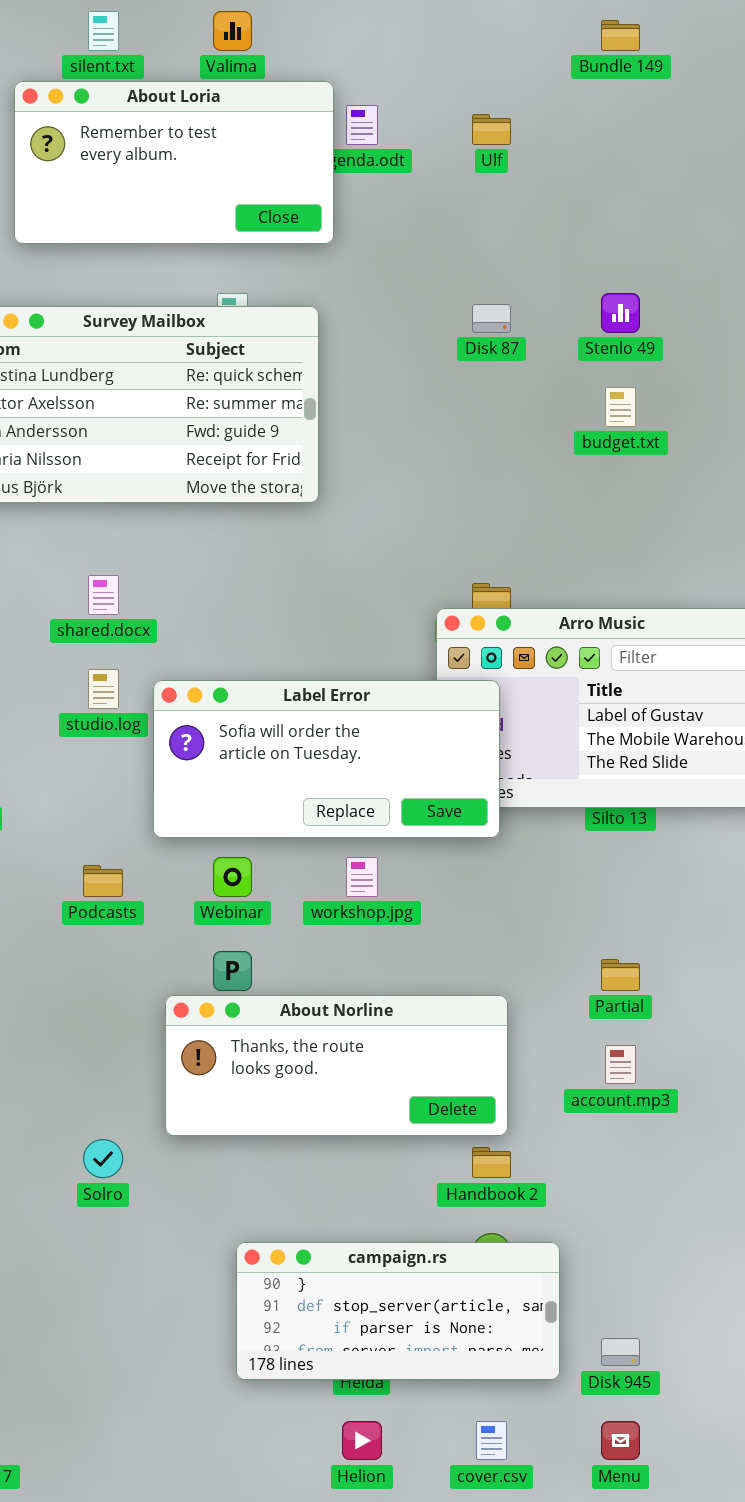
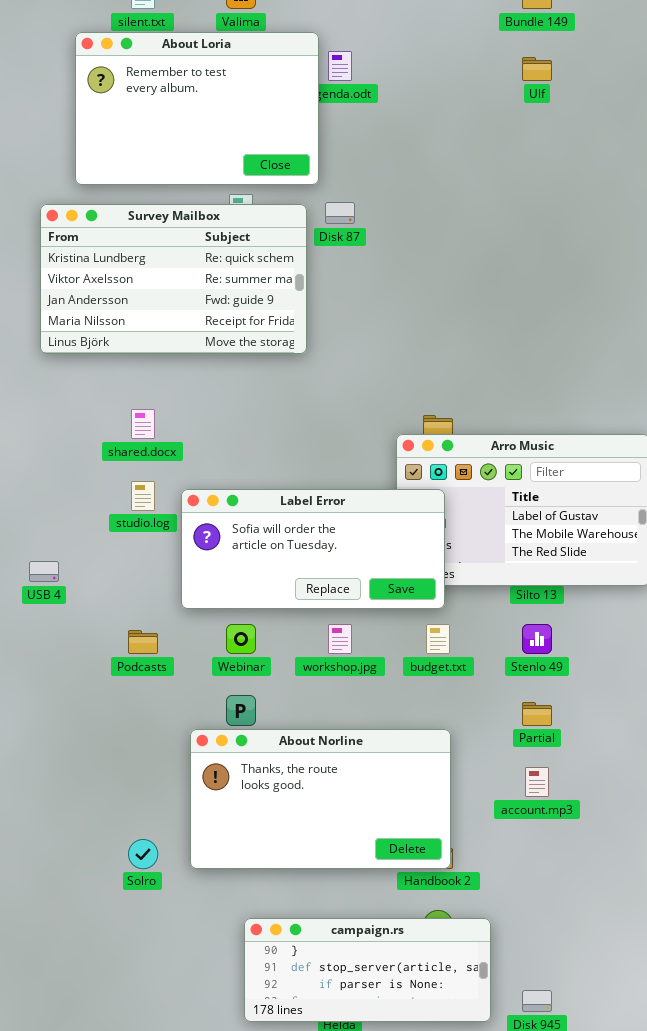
About Loria: [14,81,334,244] -> [75,32,319,185], resized
Ulf: [472,114,511,145] -> [522,57,552,81], moved
Stenlo 49: [601,293,640,333] -> [522,624,552,654], moved
Disk 87: [472,304,511,333] -> [325,202,355,224], moved
budget.txt: [605,387,636,427] -> [426,624,450,654], moved
About Norline: [165,995,508,1136] -> [190,729,451,869], resized

